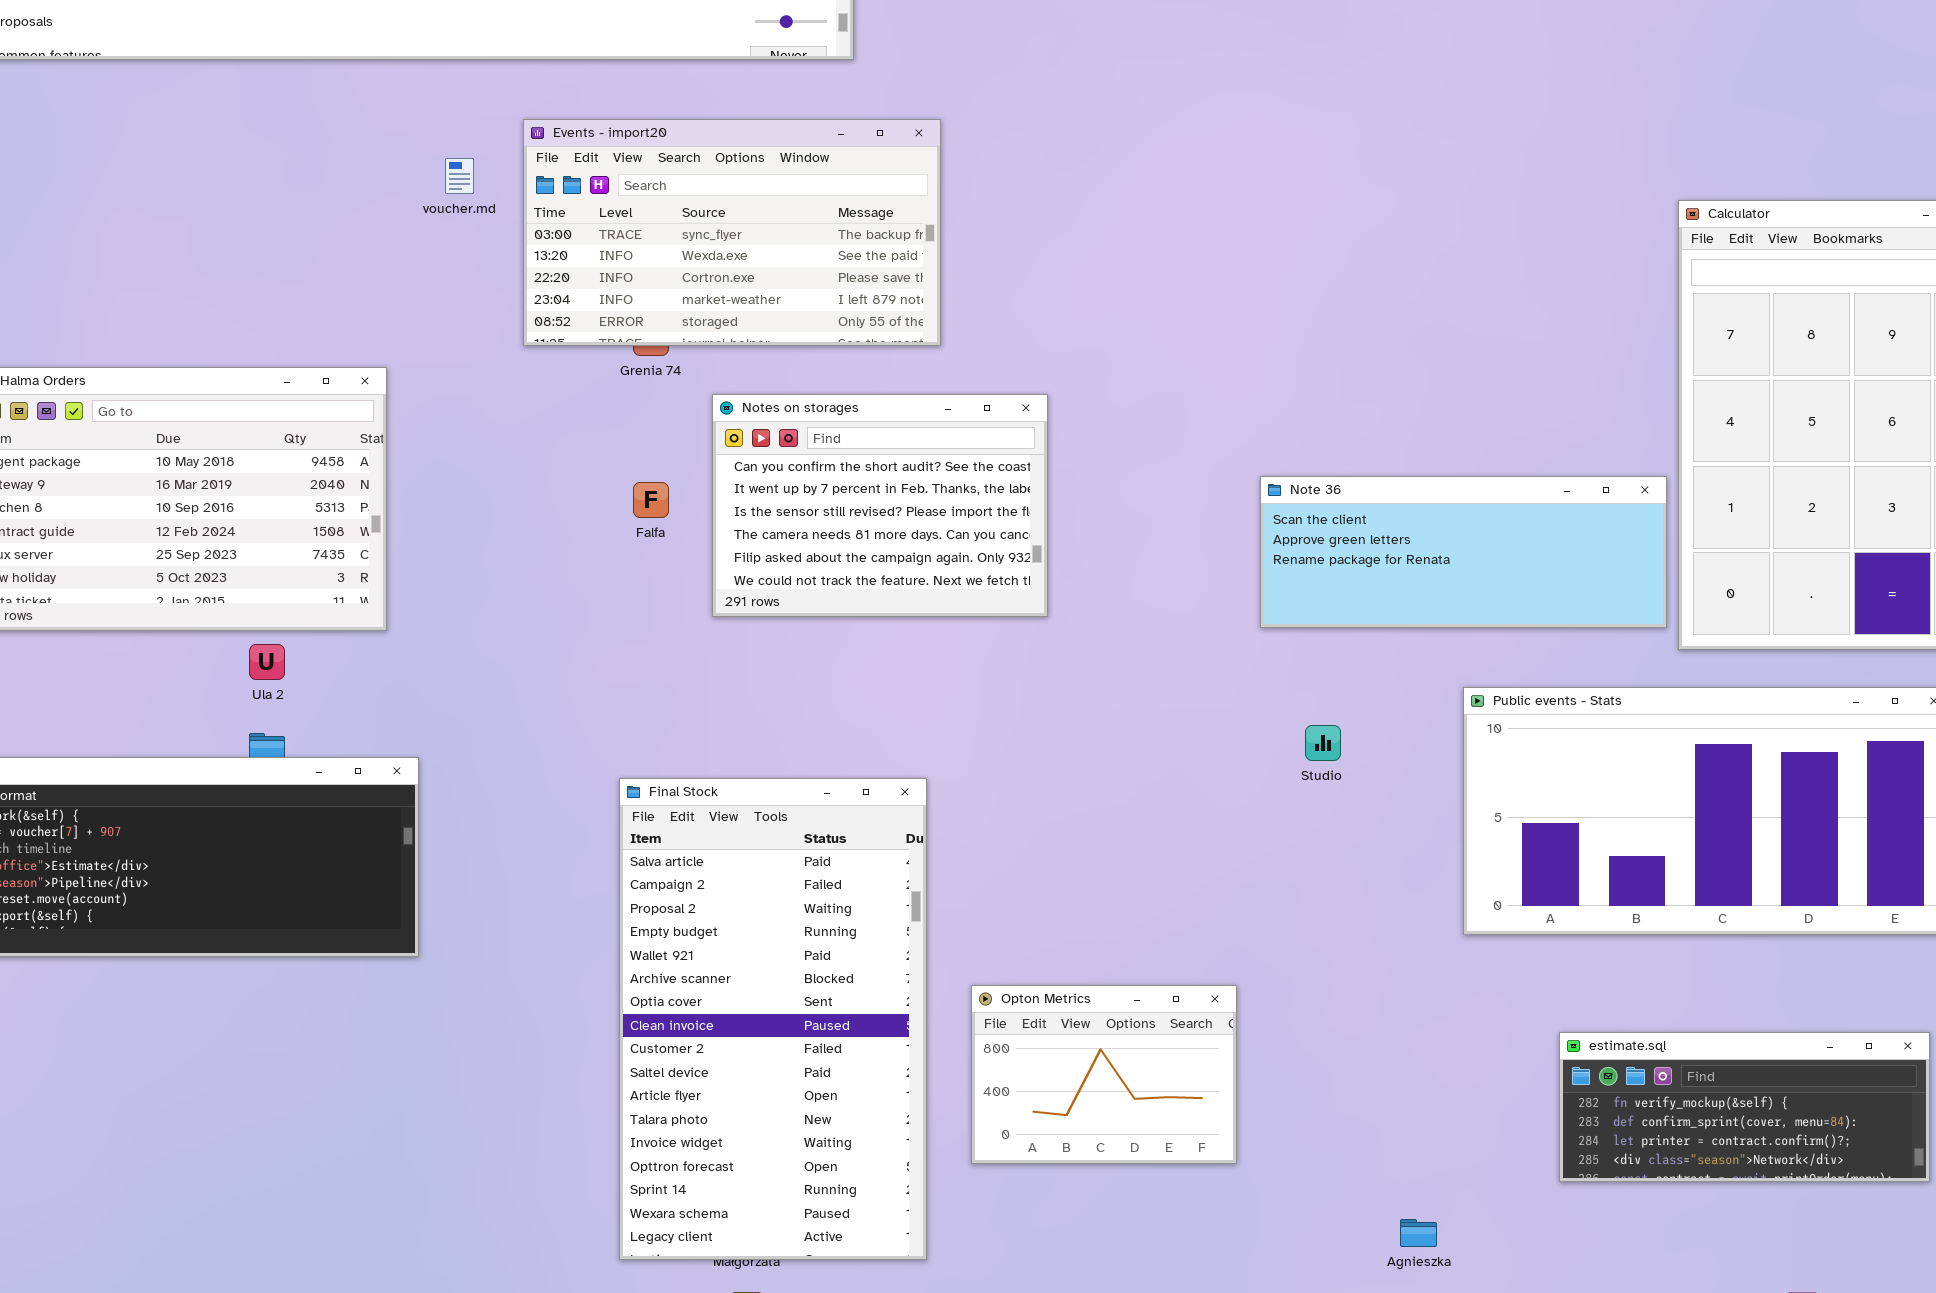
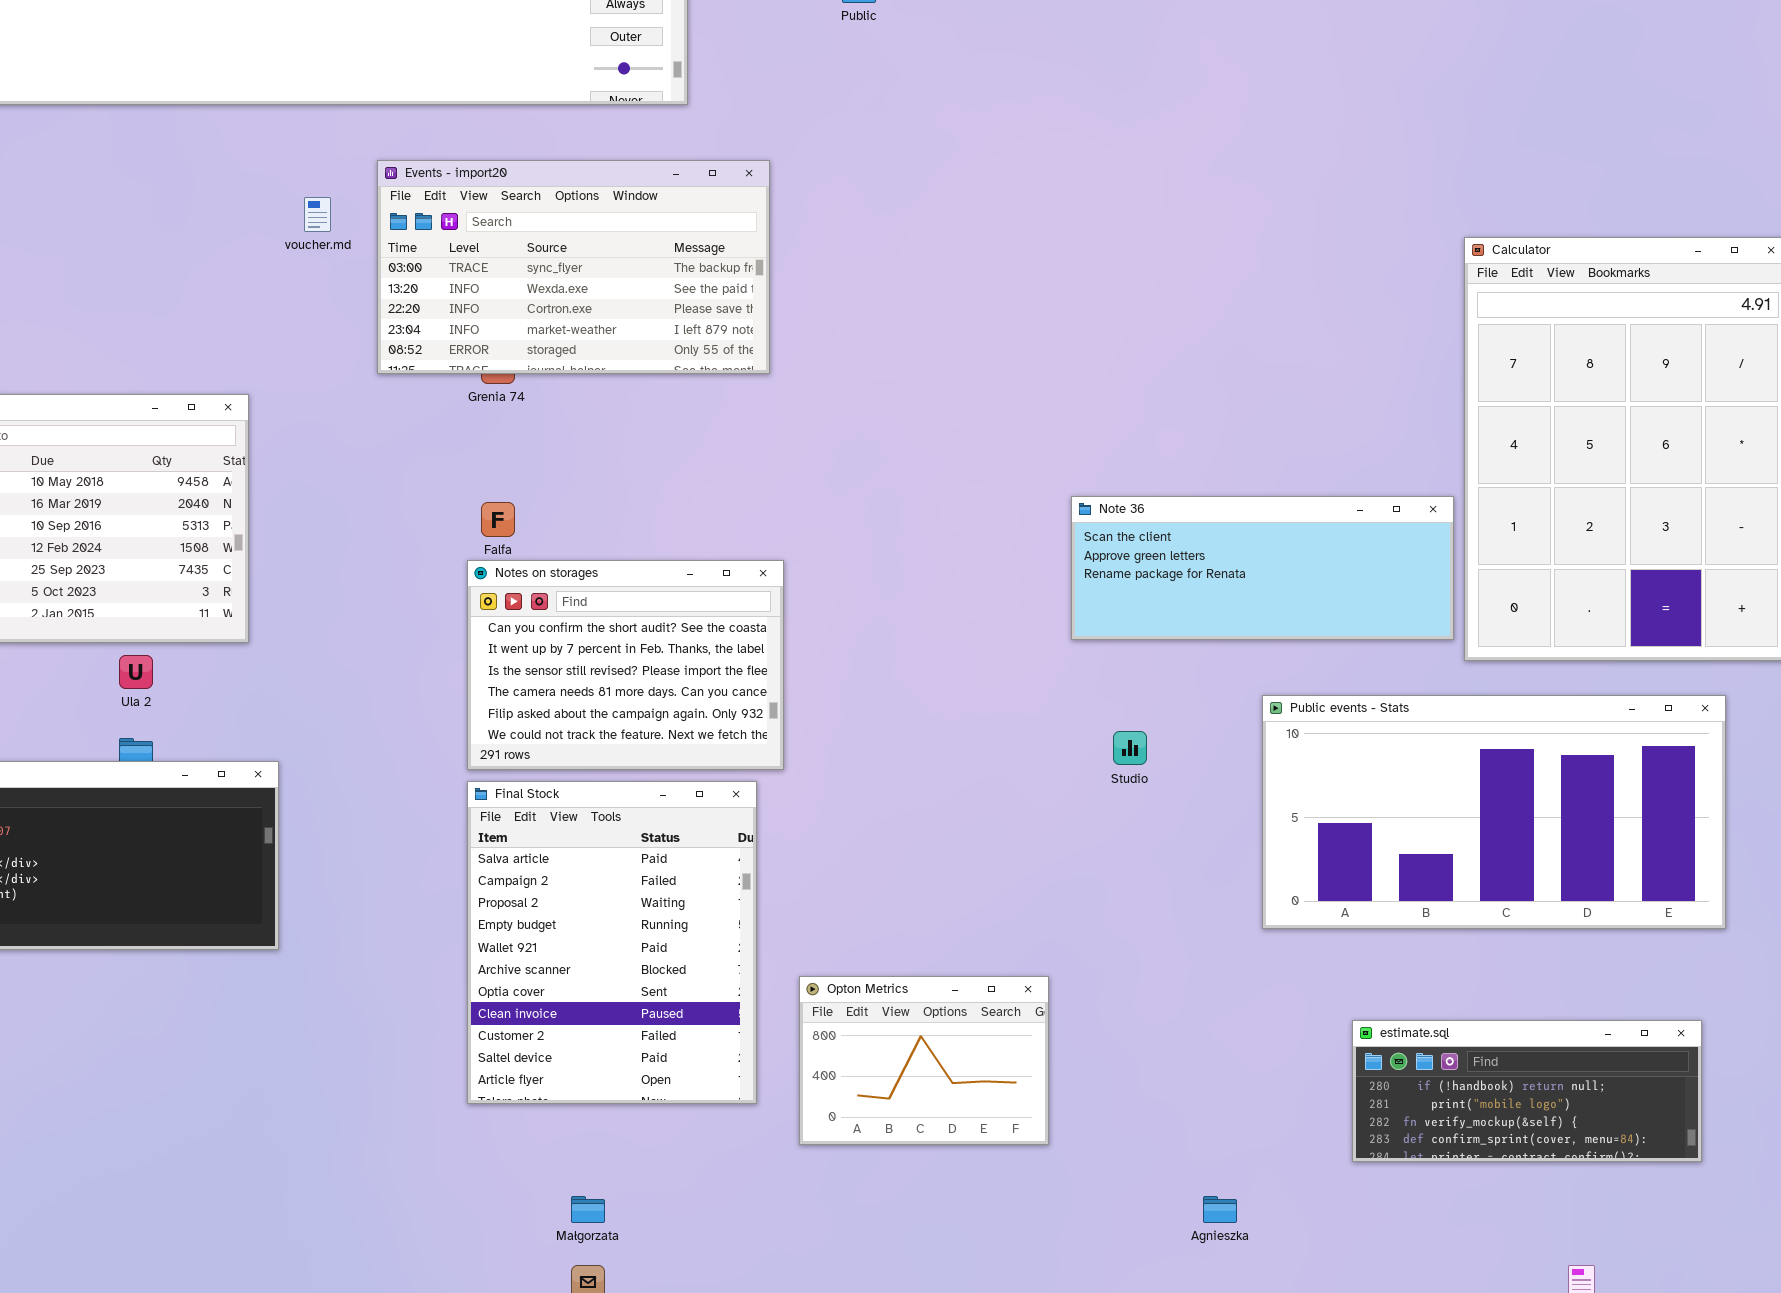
Notes on storages: [712,394,1048,617] -> [467,560,784,770], moved
Final Stock: [619,778,927,1260] -> [467,781,757,1104], resized
estimate.sql: [1559,1032,1930,1182] -> [1352,1020,1702,1162], scrolled up 2 rows

